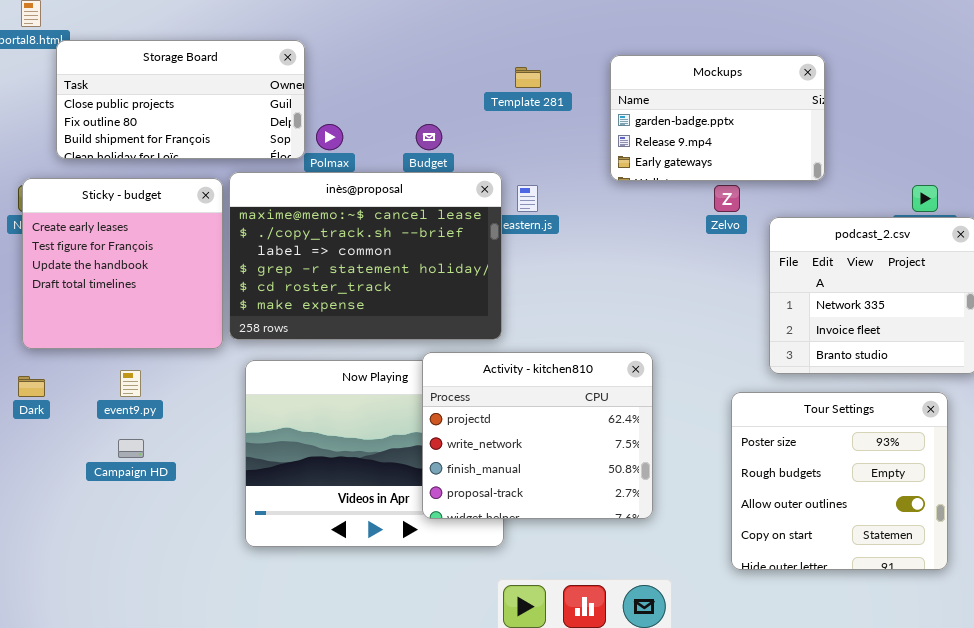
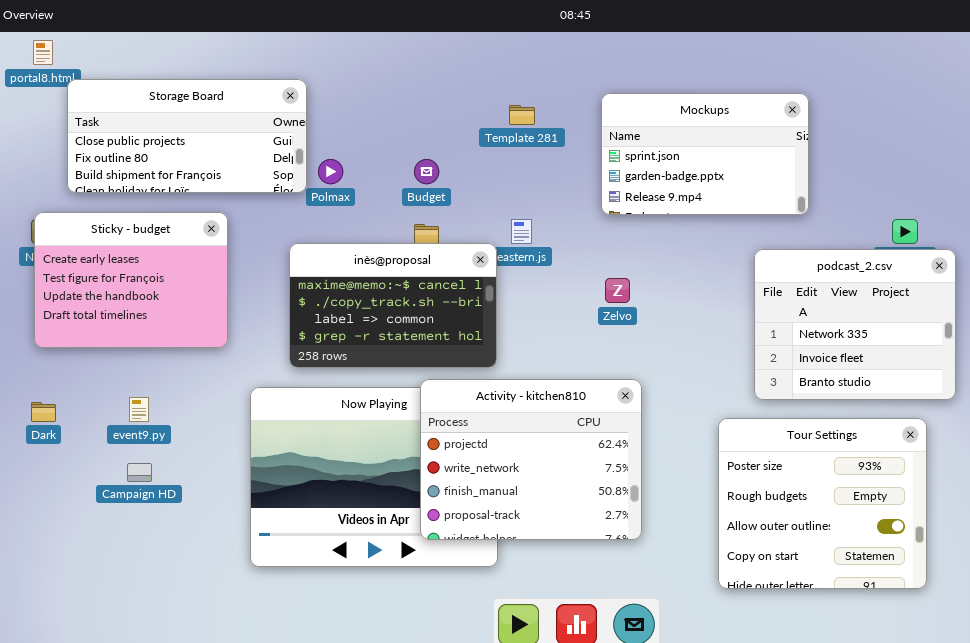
Mockups: [610,55,825,181] -> [601,93,809,215], scrolled up 1 row
inès@proposal: [229,172,502,340] -> [289,243,497,368], resized
Sticky - budget: [22,178,223,349] -> [34,212,228,348], resized
Zelvo: [714,185,740,212] -> [605,278,630,303], moved

